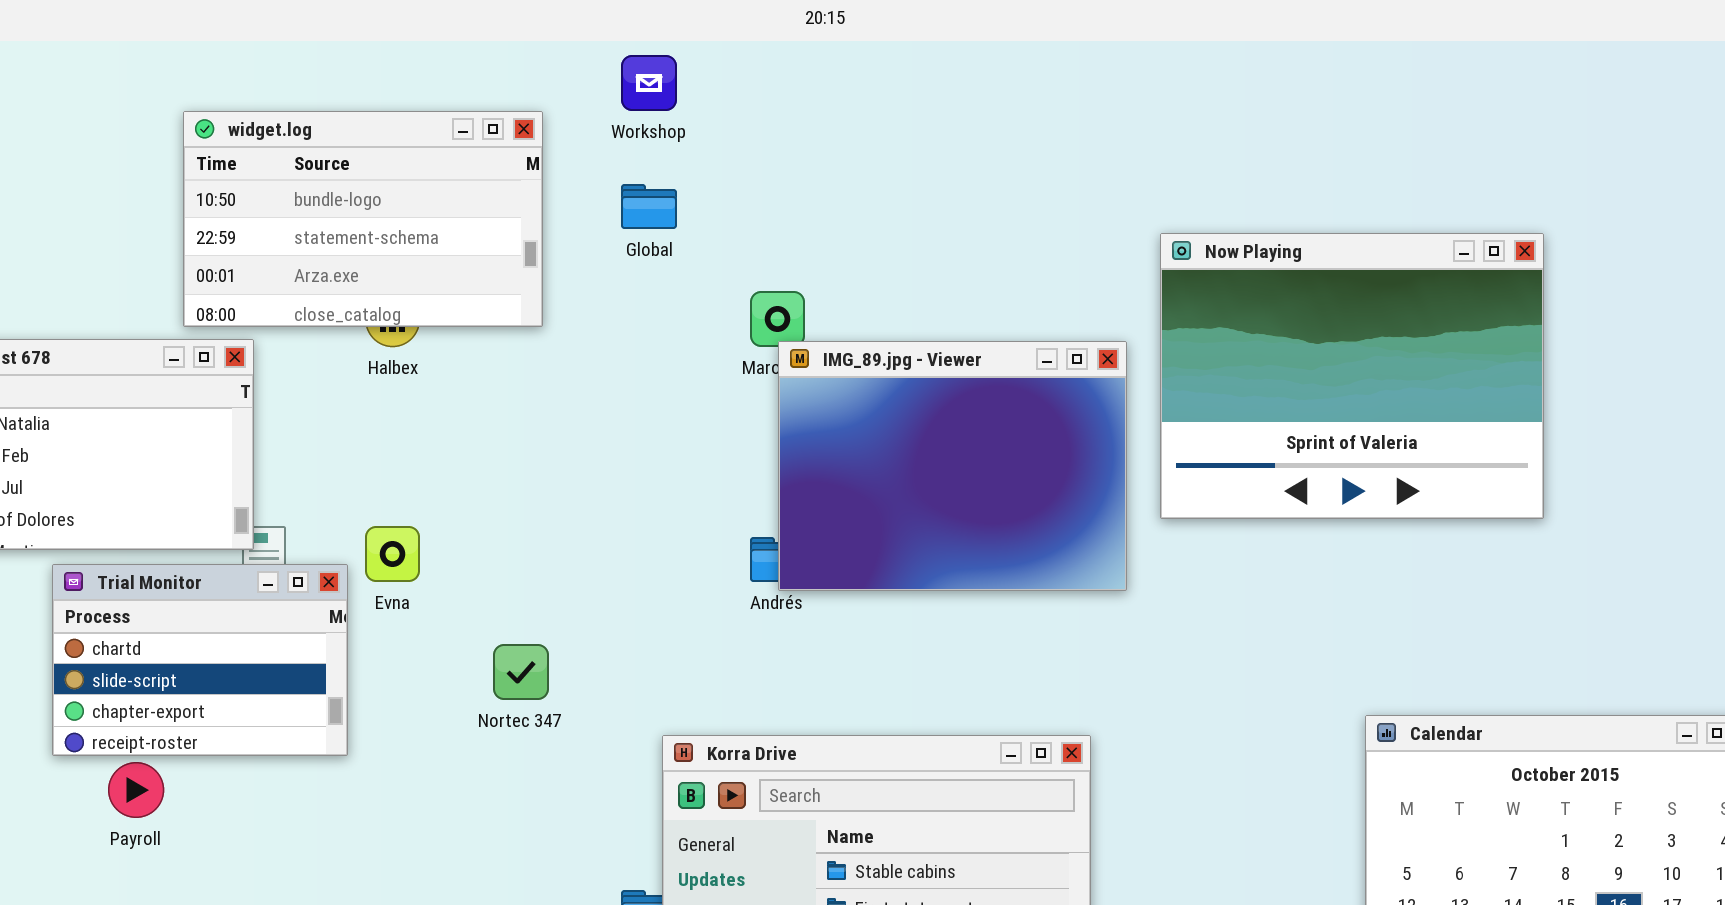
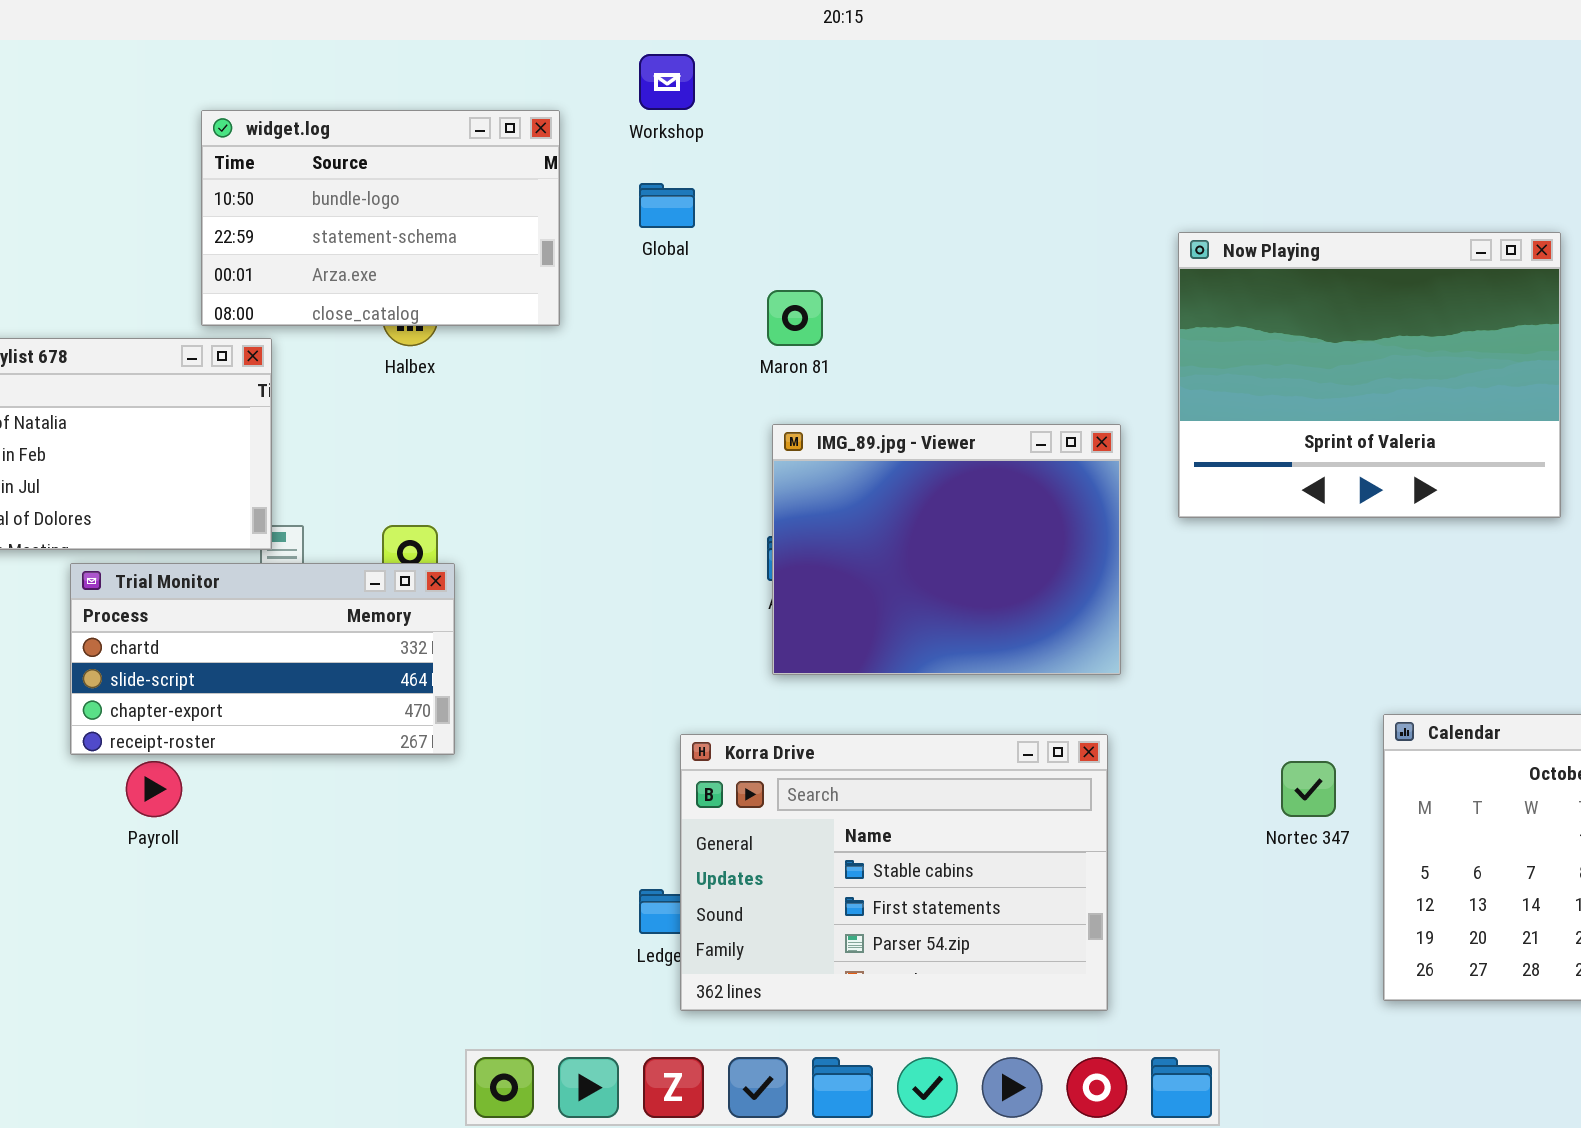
IMG_89.jpg - Viewer: [778,341,1127,591] -> [772,424,1121,675], moved
Trial Monitor: [52,564,348,756] -> [70,563,455,755], resized
Nortec 347: [493,644,549,700] -> [1281,761,1336,817], moved

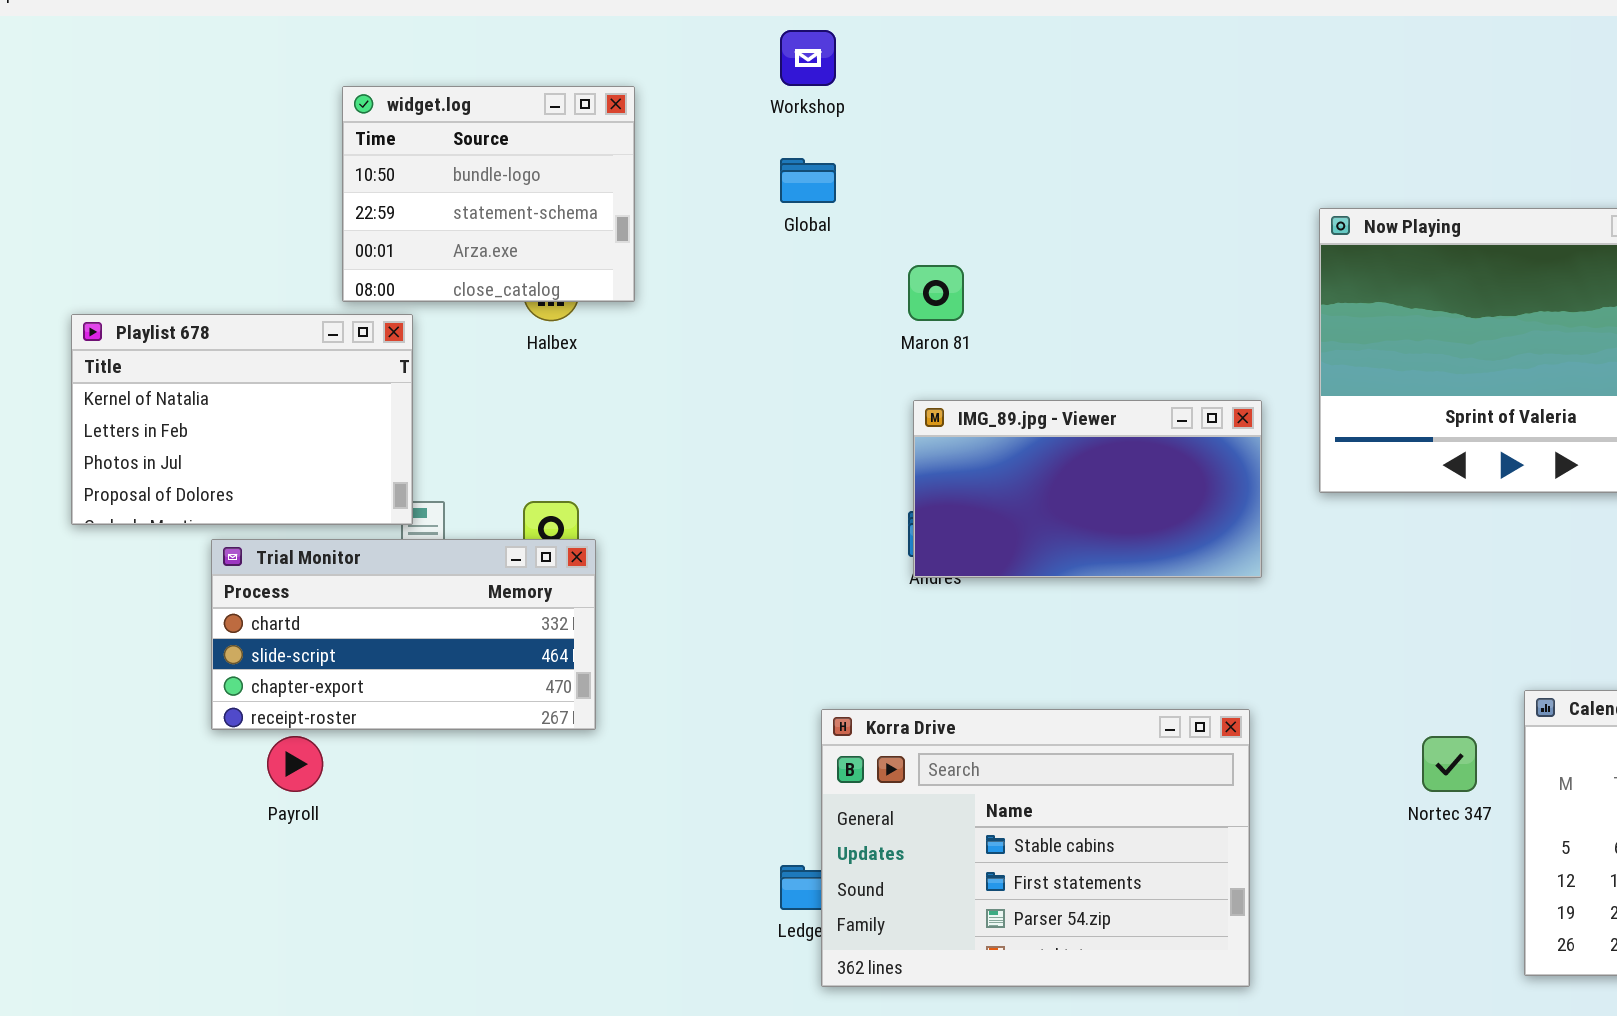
widget.log: [201,110,560,326] -> [342,86,635,302], resized
IMG_89.jpg - Viewer: [772,424,1121,675] -> [913,400,1262,578], resized

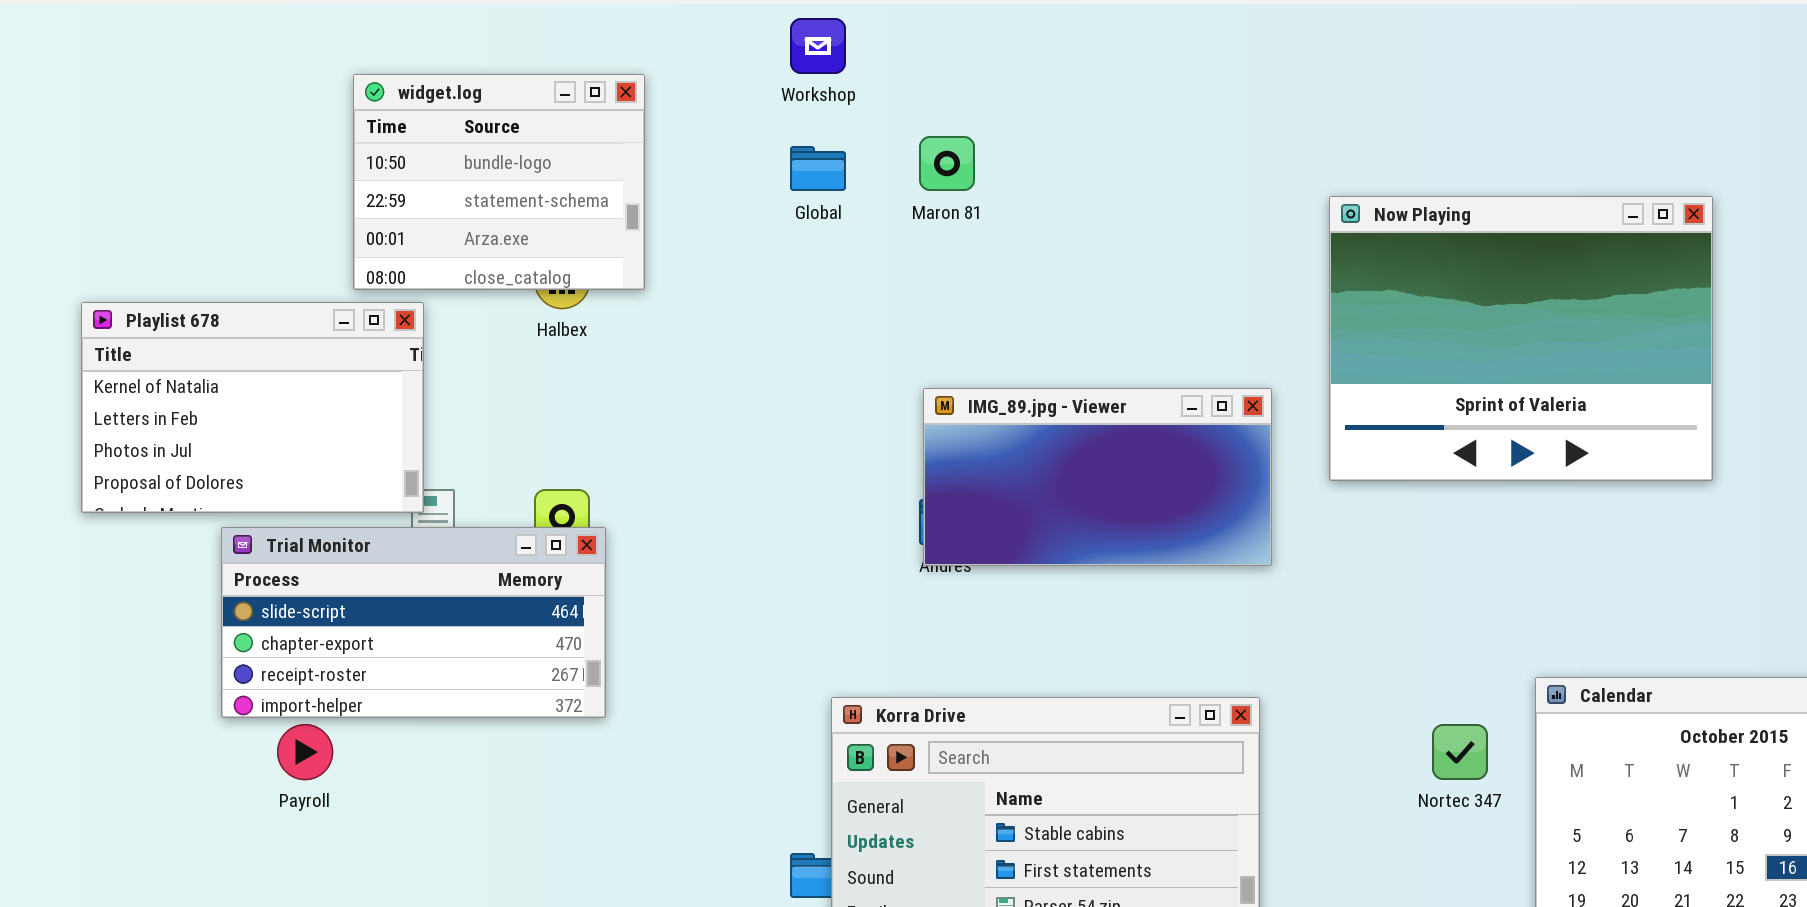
Maron 81: [908,265,964,321] -> [919,136,975,191], moved
Trial Monitor: [211,539,596,730] -> [221,527,606,718], scrolled down 1 row

